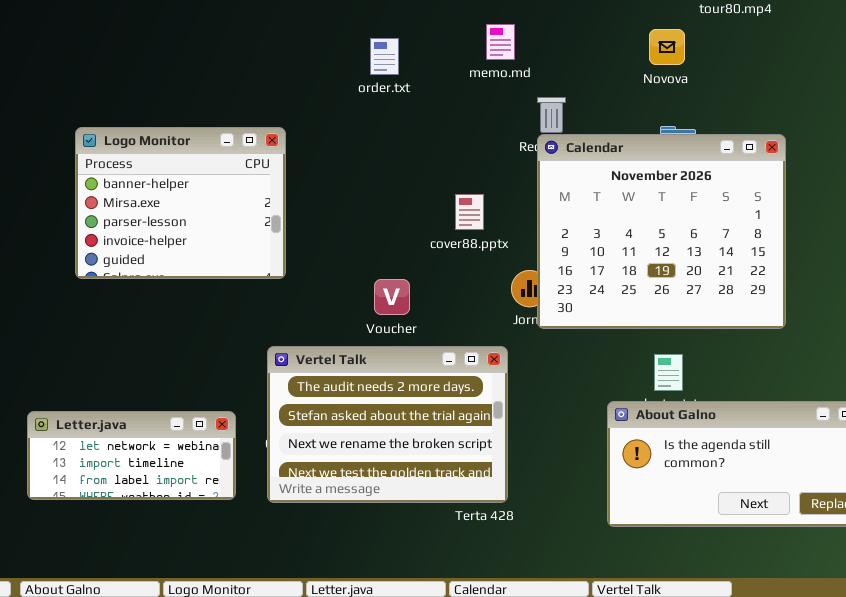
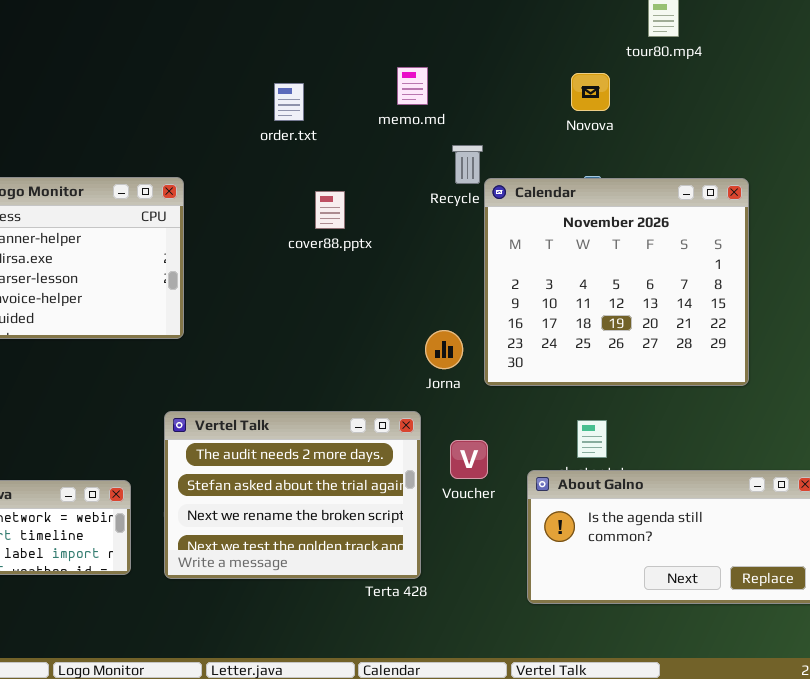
Calendar: [537,134,786,329] -> [484,178,749,386], moved
cover88.pptx: [455,194,484,230] -> [315,191,345,229], moved
Voucher: [374,279,410,315] -> [450,440,488,479], moved

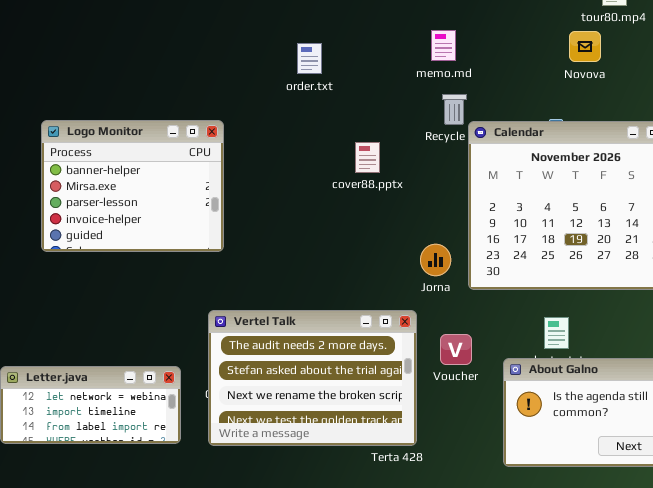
memo.md: [397,67,428,105] -> [431,30,456,61], moved
Novova: [571,73,610,111] -> [569,31,601,62], moved
cover88.pptx: [315,191,345,229] -> [355,142,380,173], moved

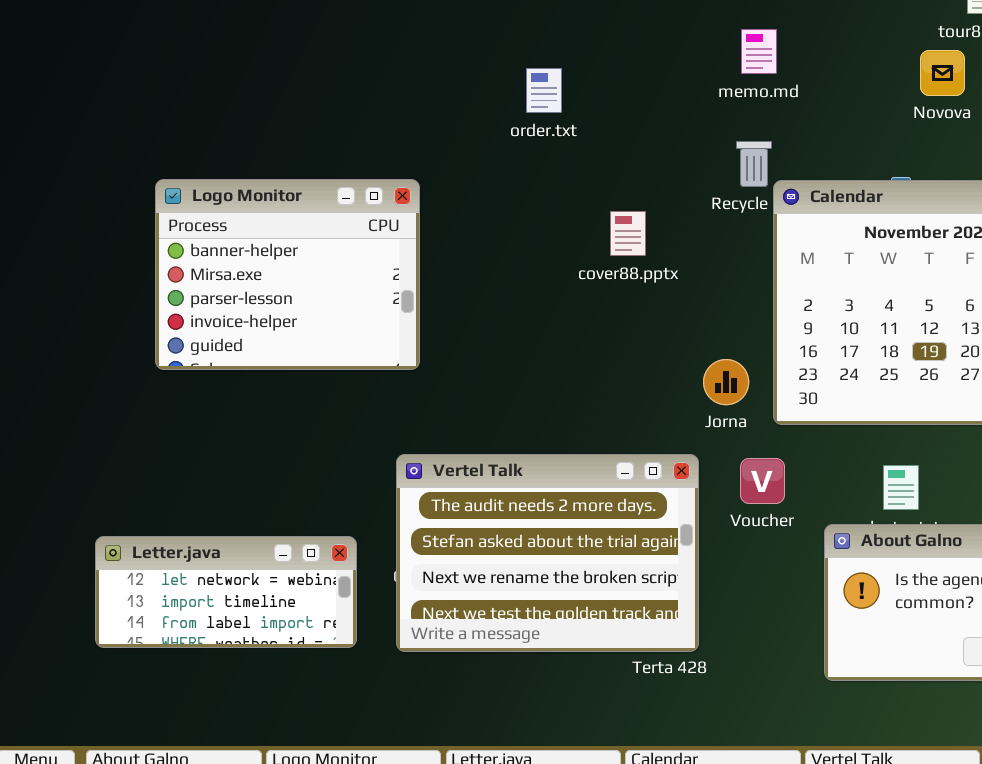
memo.md: [431,30,456,61] -> [741,29,777,74], moved
Voucher: [440,334,472,365] -> [740,458,785,504], moved

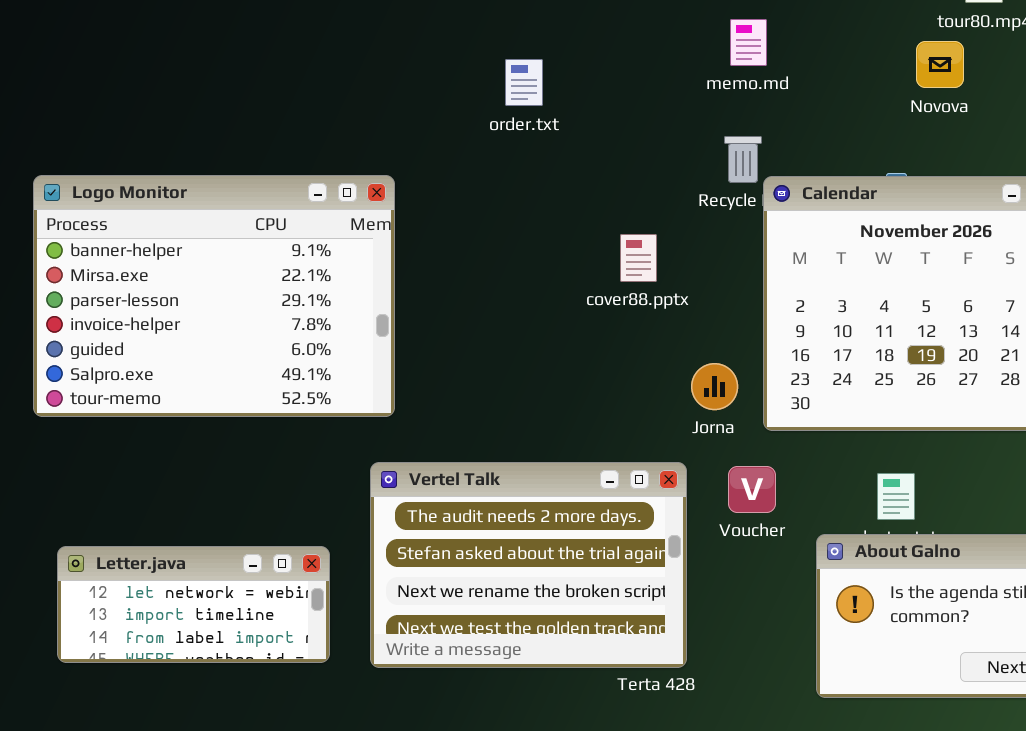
Logo Monitor: [155,179,420,370] -> [33,175,395,417], resized
cover88.pptx: [610,211,646,256] -> [620,234,657,282], moved

